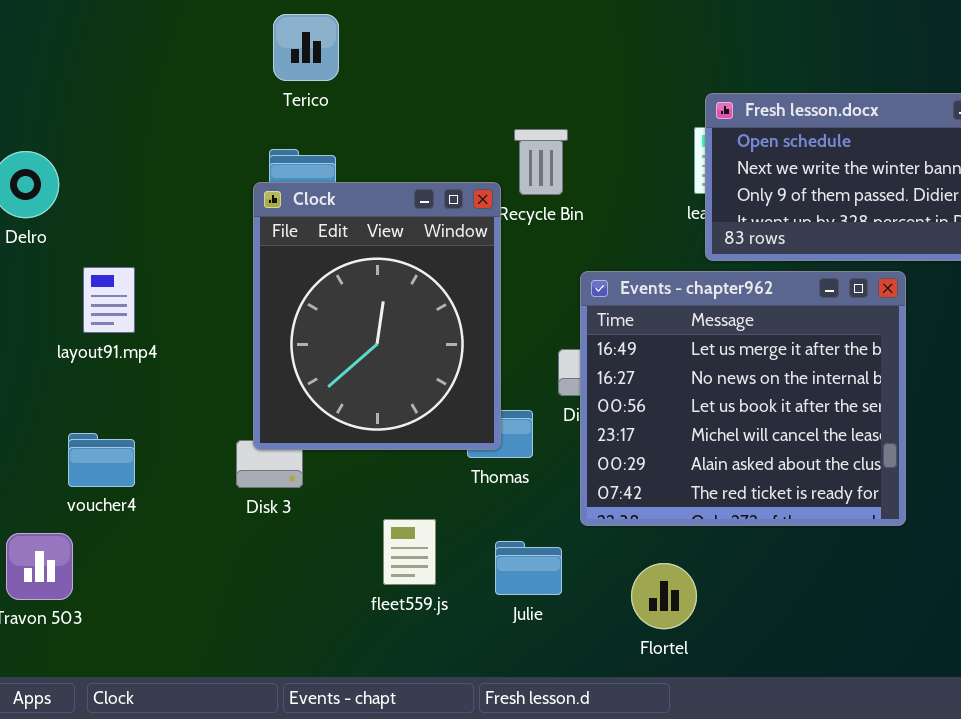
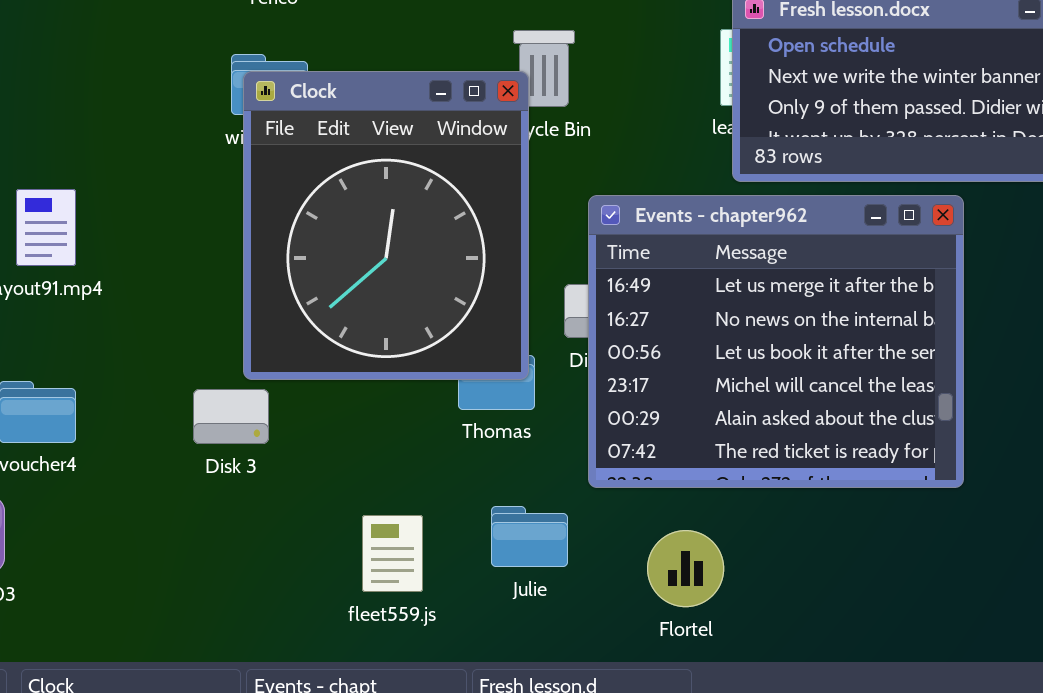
Clock: [253,182,501,450] -> [243,71,529,380], moved
fleet559.js: [383,519,436,585] -> [362,515,423,592], moved

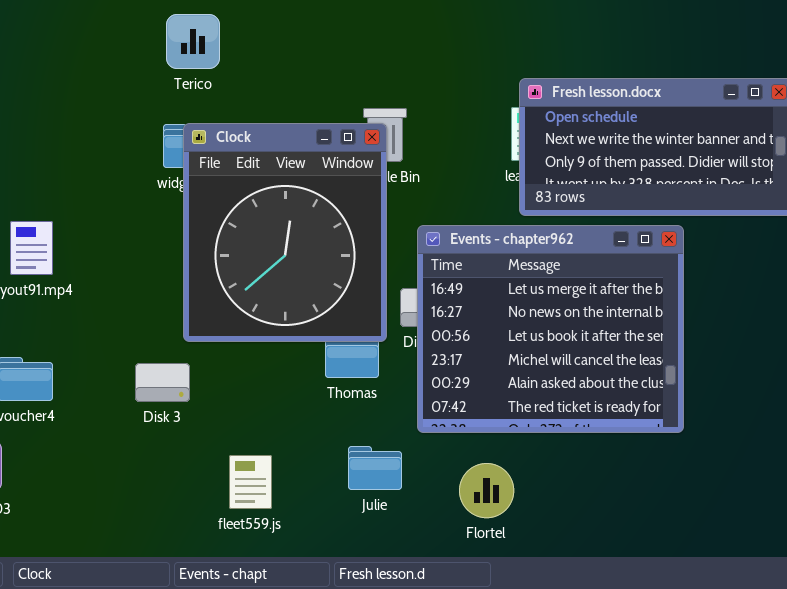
Clock: [243,71,529,380] -> [183,123,387,342], moved
fleet559.js: [362,515,423,592] -> [229,455,272,509], moved

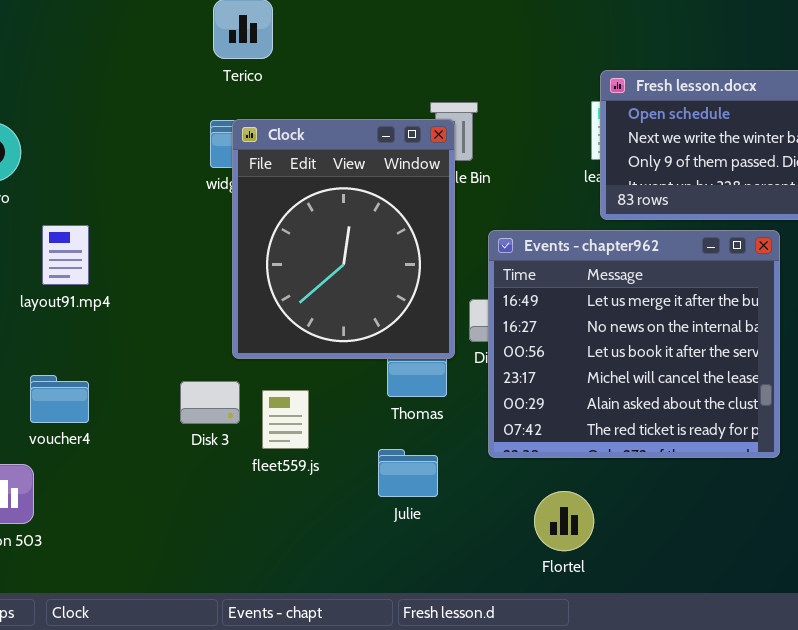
Julie: [348,446,402,490] -> [378,449,438,497], moved
fleet559.js: [229,455,272,509] -> [262,390,309,449], moved

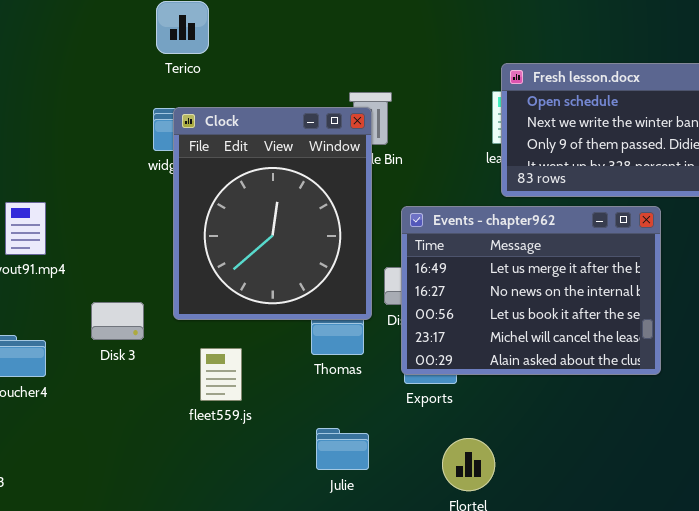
Events - chapter962: [488,230,780,458] -> [401,206,661,375], resized
Disk 3: [180,381,240,424] -> [91,302,144,340], moved
Julie: [378,449,438,497] -> [316,428,369,470], moved

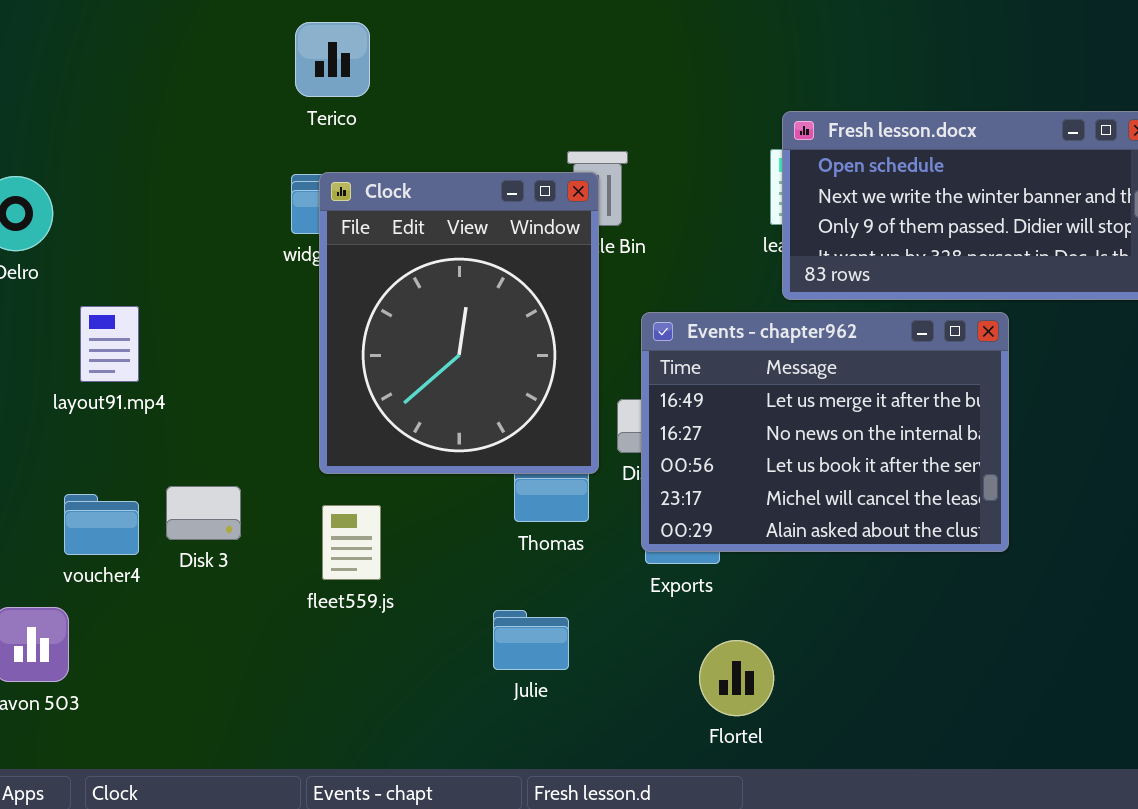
Disk 3: [91,302,144,340] -> [166,486,241,540], moved
fleet559.js: [200,348,242,401] -> [322,505,381,580], moved
Julie: [316,428,369,470] -> [493,610,569,670], moved

